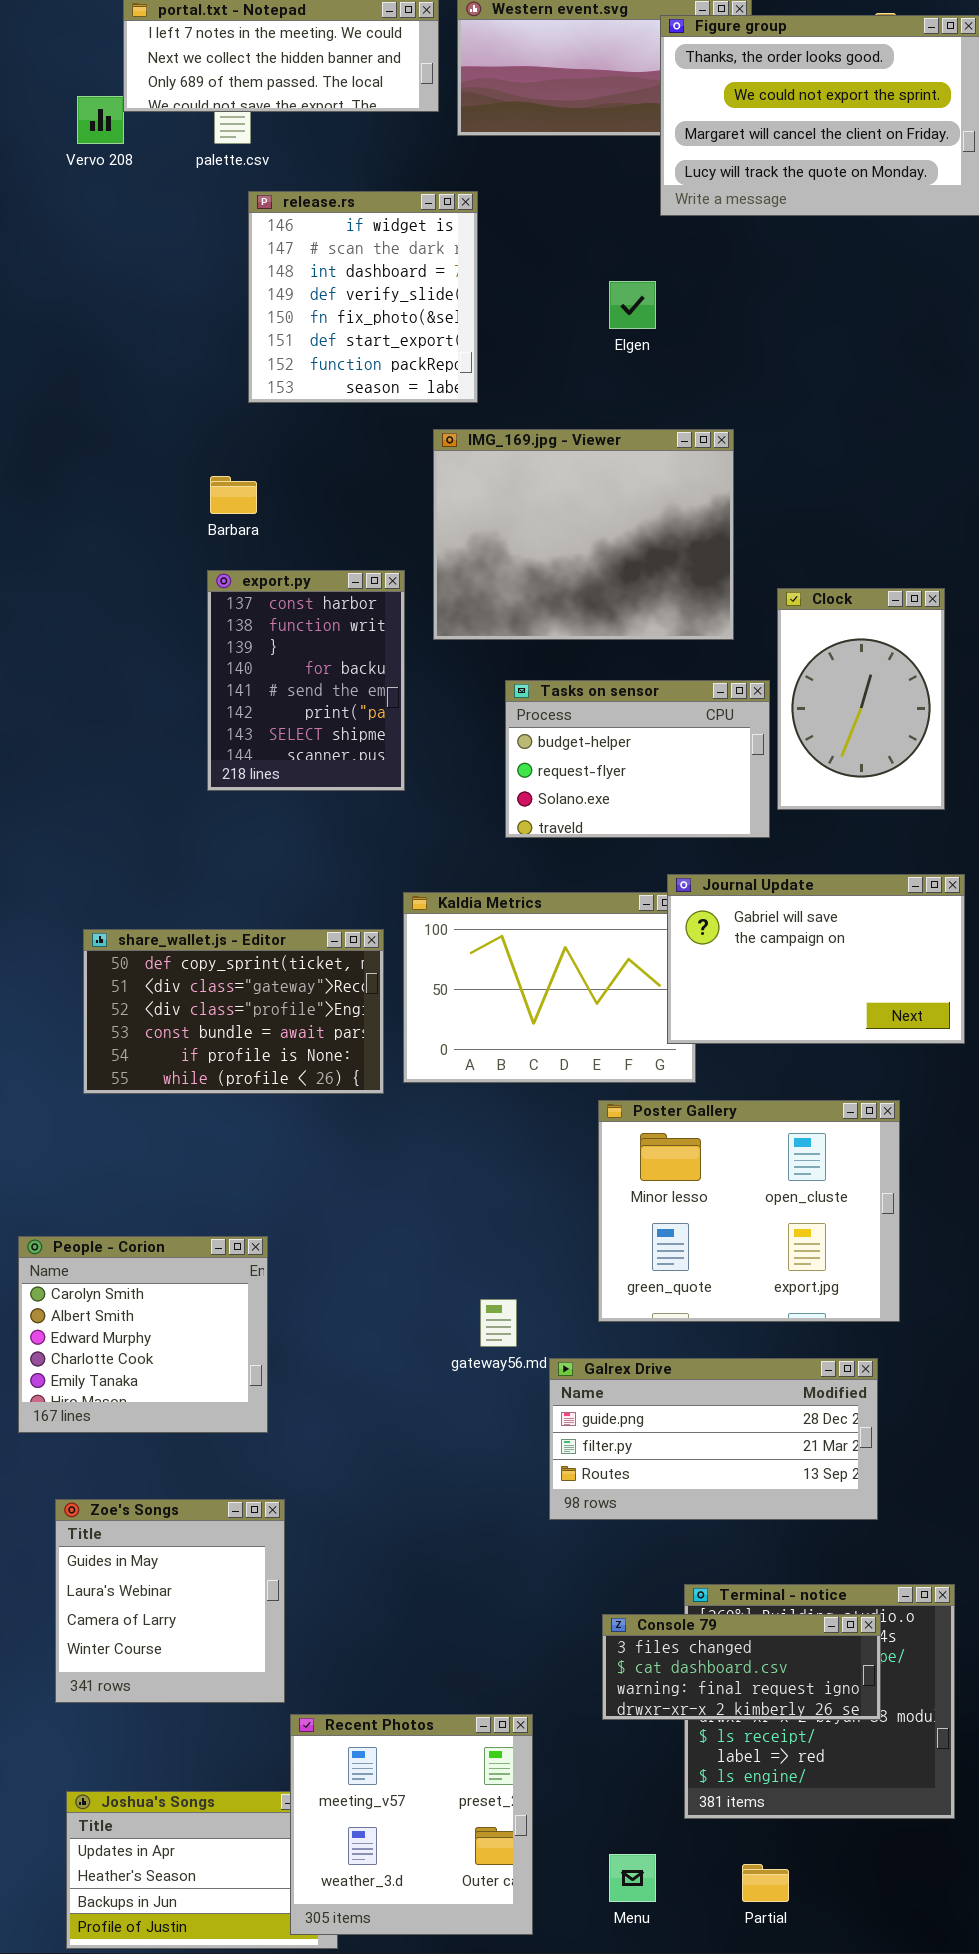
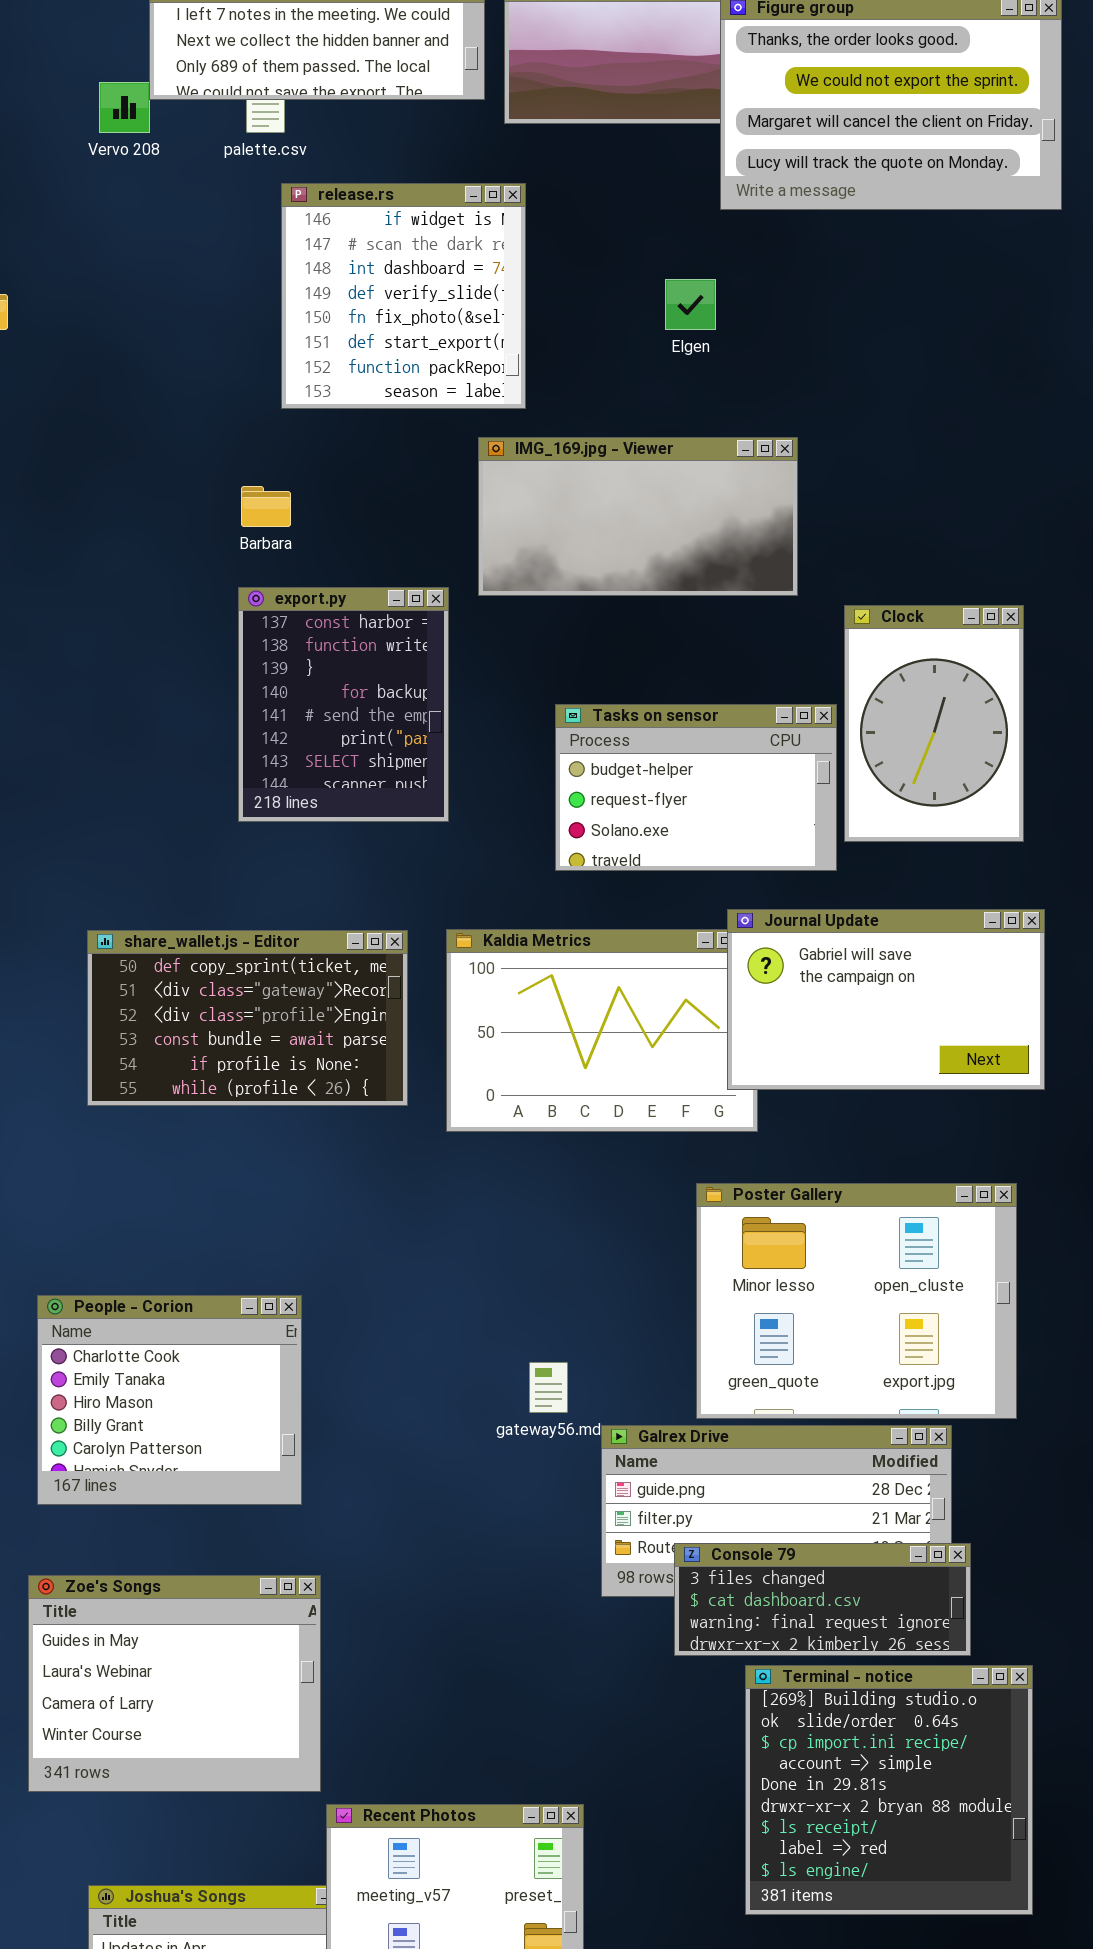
IMG_169.jpg - Viewer: [433,429,734,640] -> [478,437,798,596], resized
share_wallet.js - Editor: [83,929,384,1094] -> [87,930,408,1106], moved
Poster Gallery: [598,1100,900,1322] -> [696,1183,1017,1419], moved
People - Corion: [18,1236,268,1433] -> [37,1295,302,1505], scrolled down 3 rows
Zoe's Songs: [55,1499,285,1703] -> [28,1575,321,1792], resized
Console 79: [602,1614,881,1720] -> [674,1543,971,1656], moved

